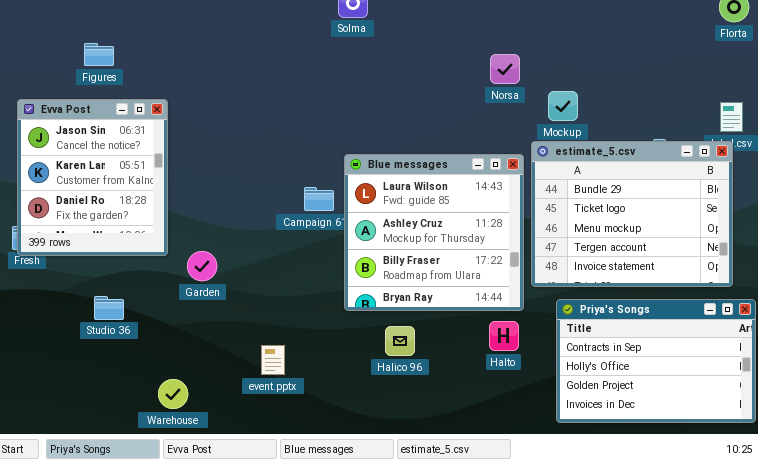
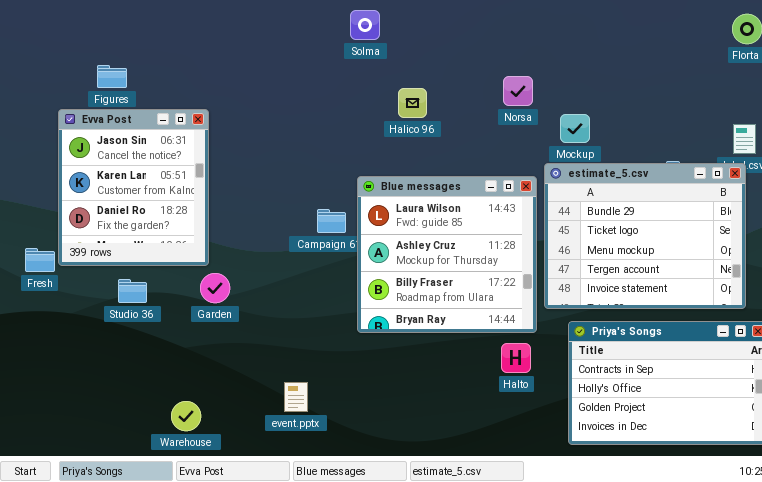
Evva Post: [17,99,168,256] -> [58,109,209,266], moved
Studio 36: [94,296,124,320] -> [118,279,147,303], moved
Halico 96: [385,326,415,356] -> [398,88,427,118], moved
event.pptx: [261,345,285,375] -> [284,382,308,412], moved

